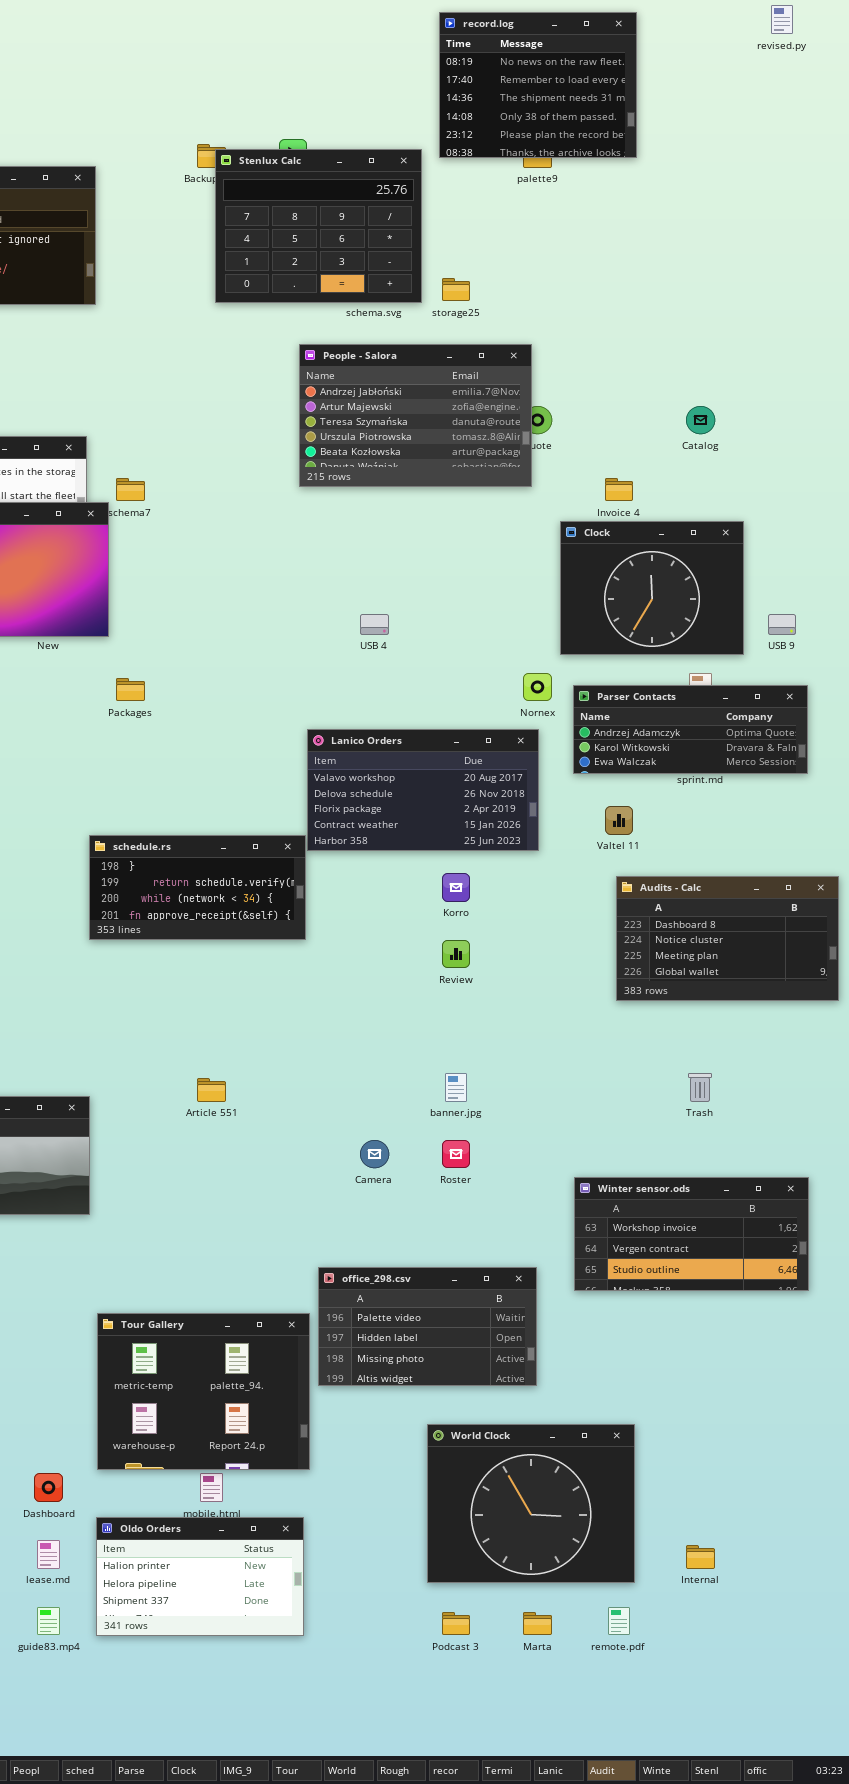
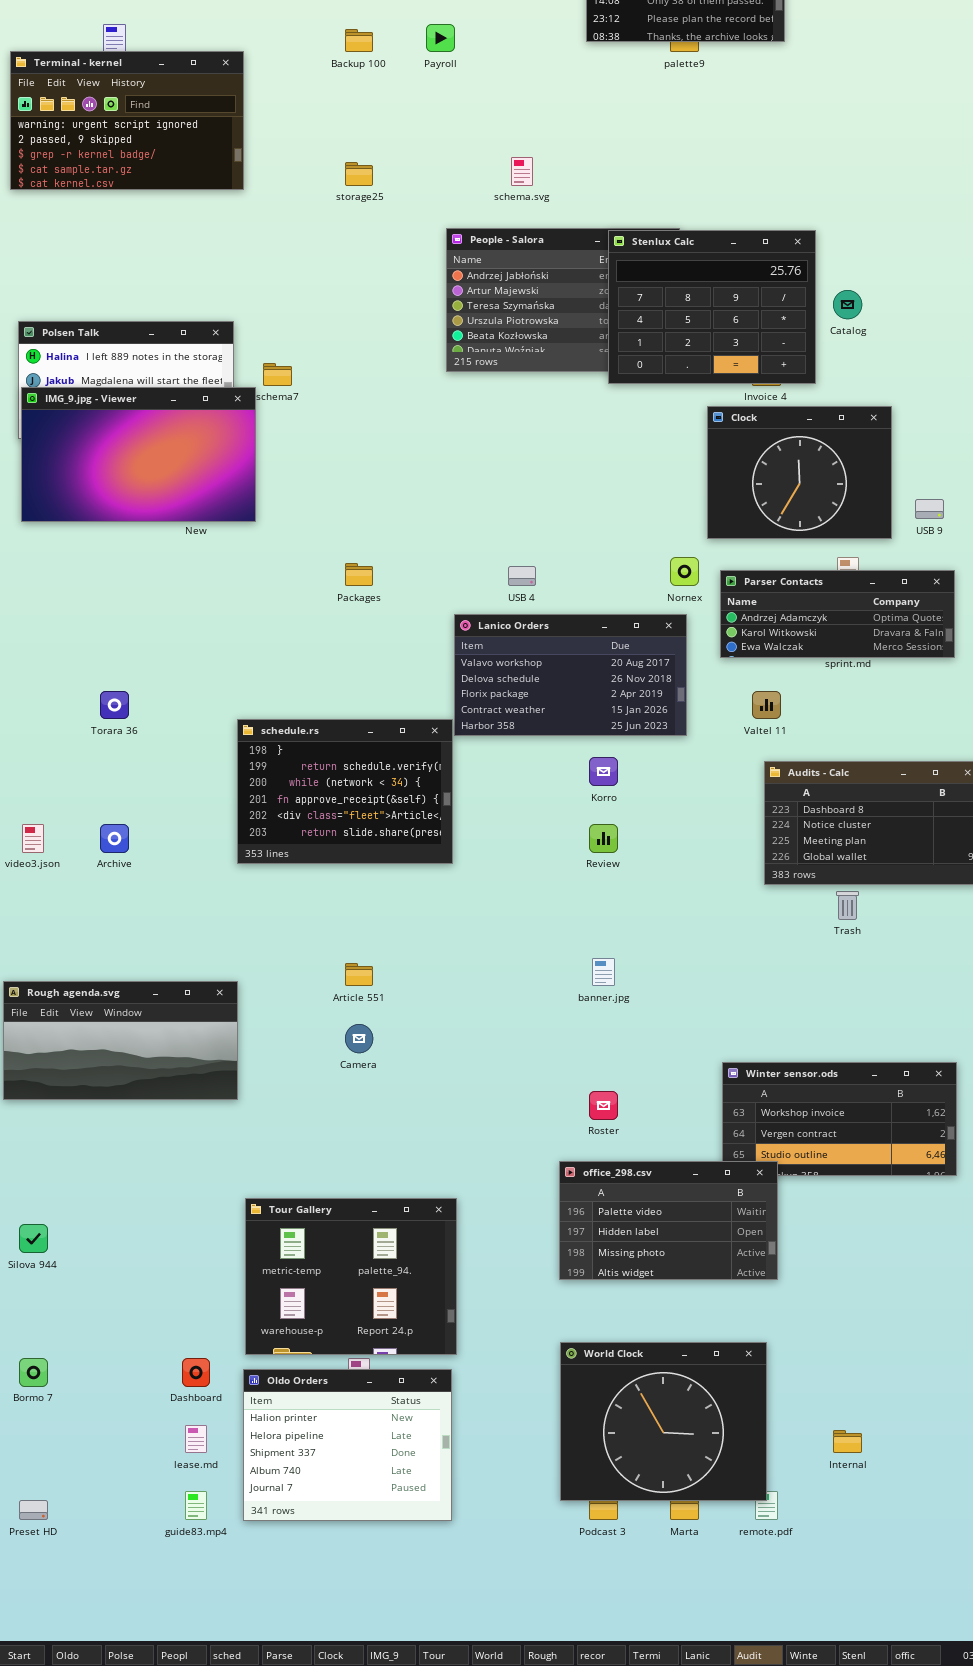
Stenlux Calc: [215,149,422,303] -> [608,230,816,384], moved
storage25: [442,278,470,301] -> [345,162,373,186], moved
USB 4: [360,614,389,635] -> [508,566,536,586], moved
Packages: [116,678,145,701] -> [345,563,373,586], moved
schedule.rs: [89,835,306,940] -> [237,719,453,864], resized
Trash: [688,1073,712,1102] -> [836,891,859,920], moved
Camera: [360,1140,389,1168] -> [345,1024,373,1053], moved
Roster: [442,1140,470,1168] -> [589,1091,618,1120], moved
office_298.csv: [318,1267,537,1386] -> [559,1161,778,1280], moved
World Clock: [427,1424,635,1583] -> [560,1342,767,1501], moved
Oldo Orders: [96,1517,304,1636] -> [243,1369,452,1521], resized

